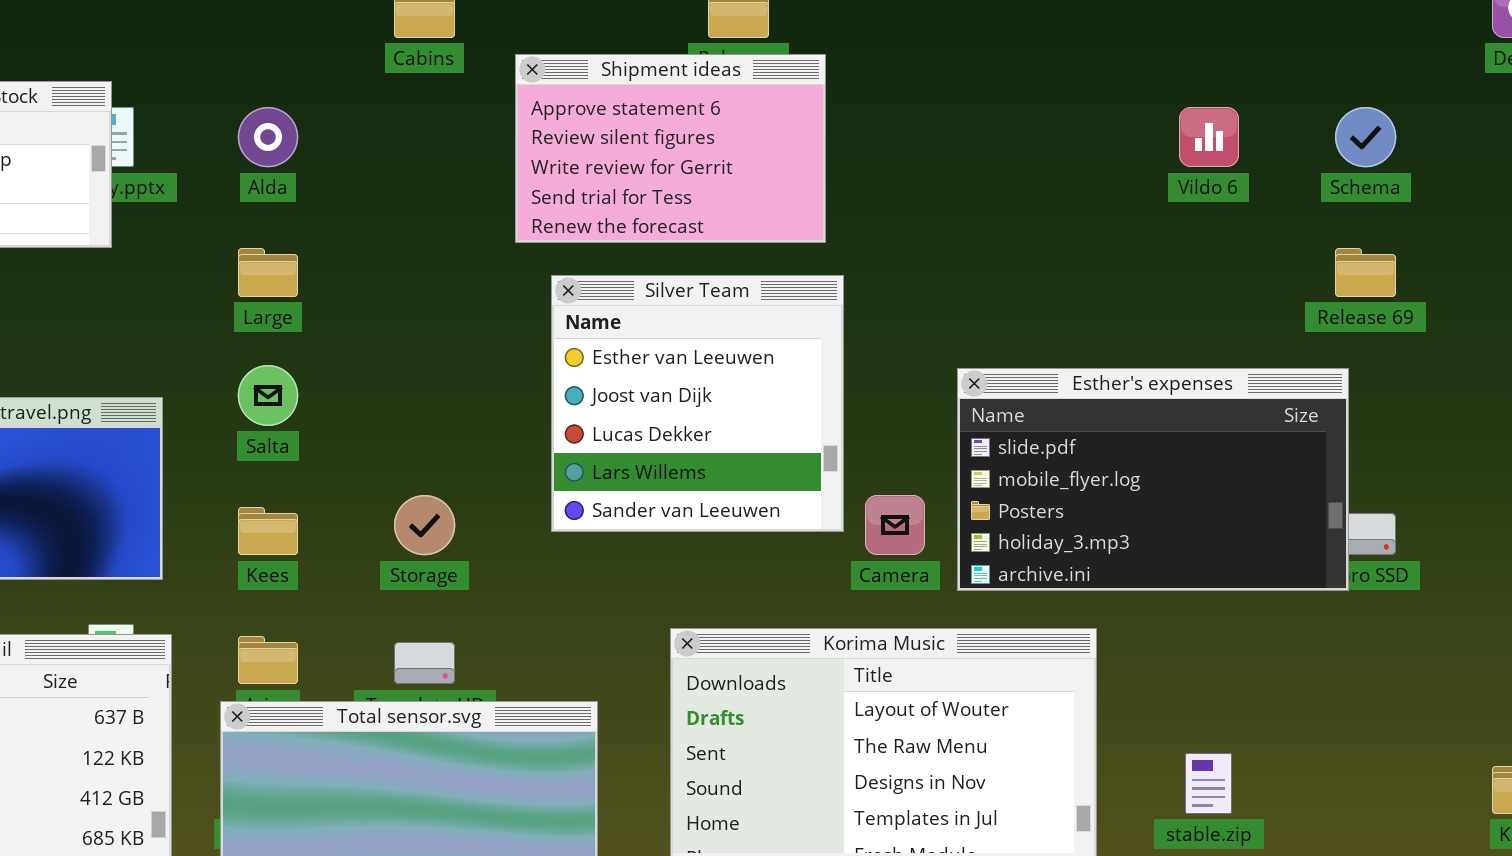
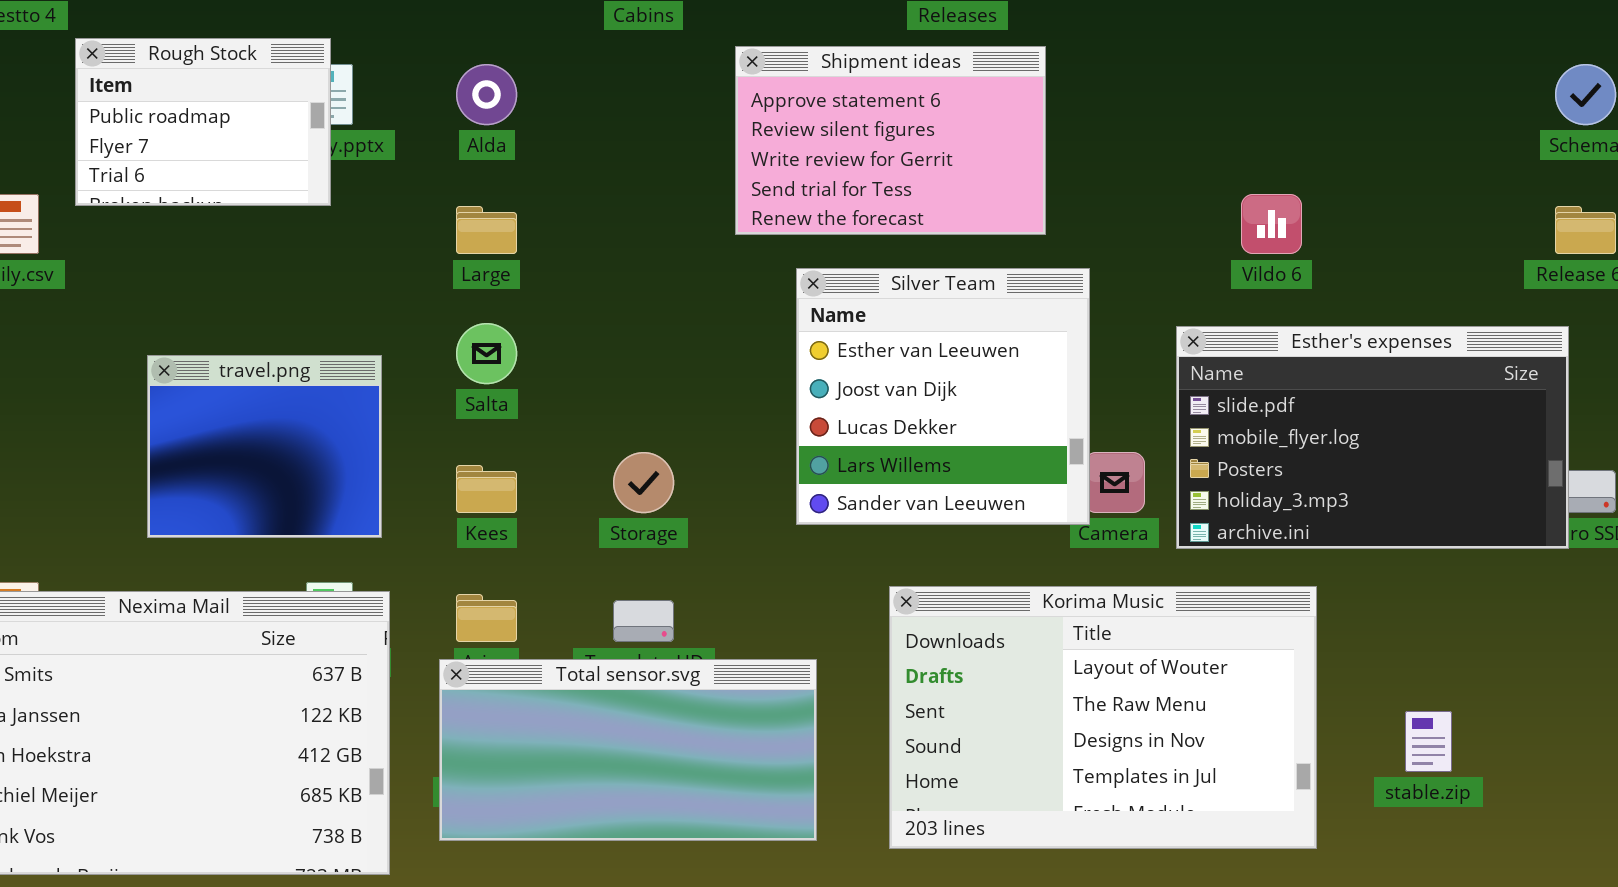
Shipment ideas: [515,54,826,243] -> [735,46,1046,235], moved
Vildo 6: [1179,107,1239,167] -> [1241,194,1302,254], moved
Silver Team: [551,275,844,532] -> [796,268,1090,525], moved

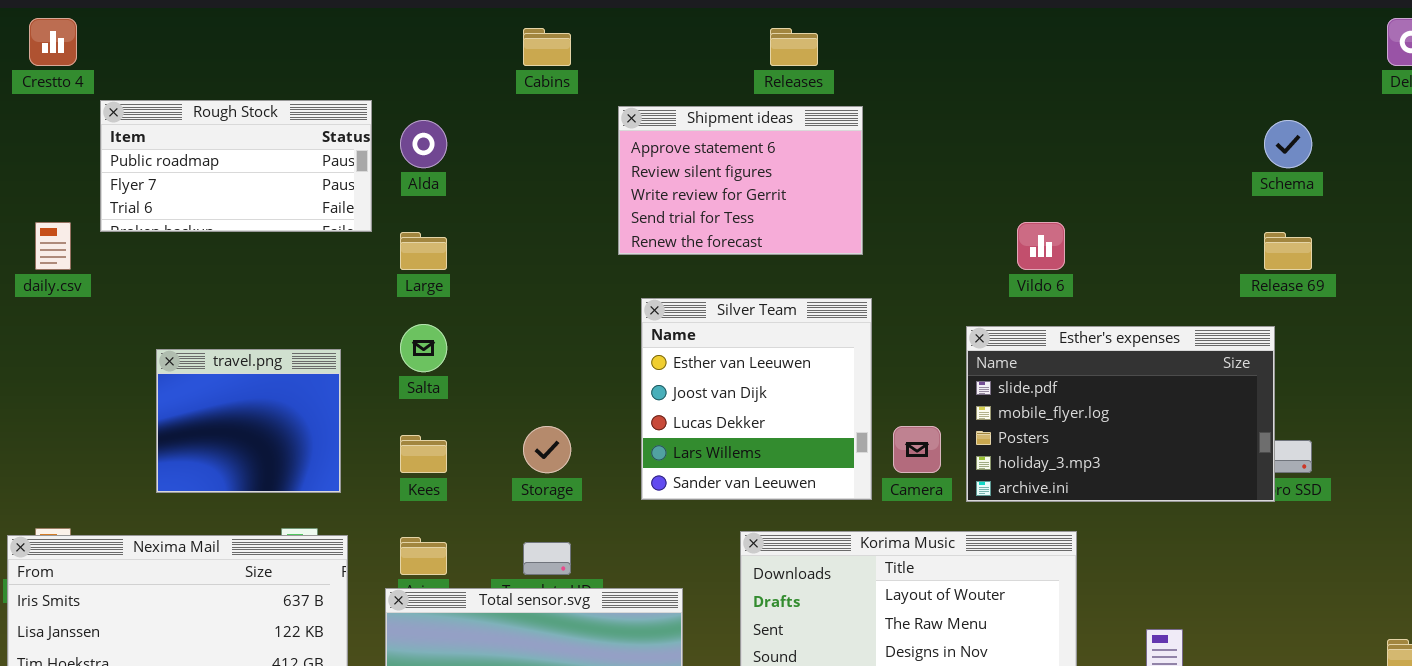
Rough Stock: [75,38,331,206] -> [100,100,372,232], resized
Silver Team: [796,268,1090,525] -> [641,298,872,500], moved

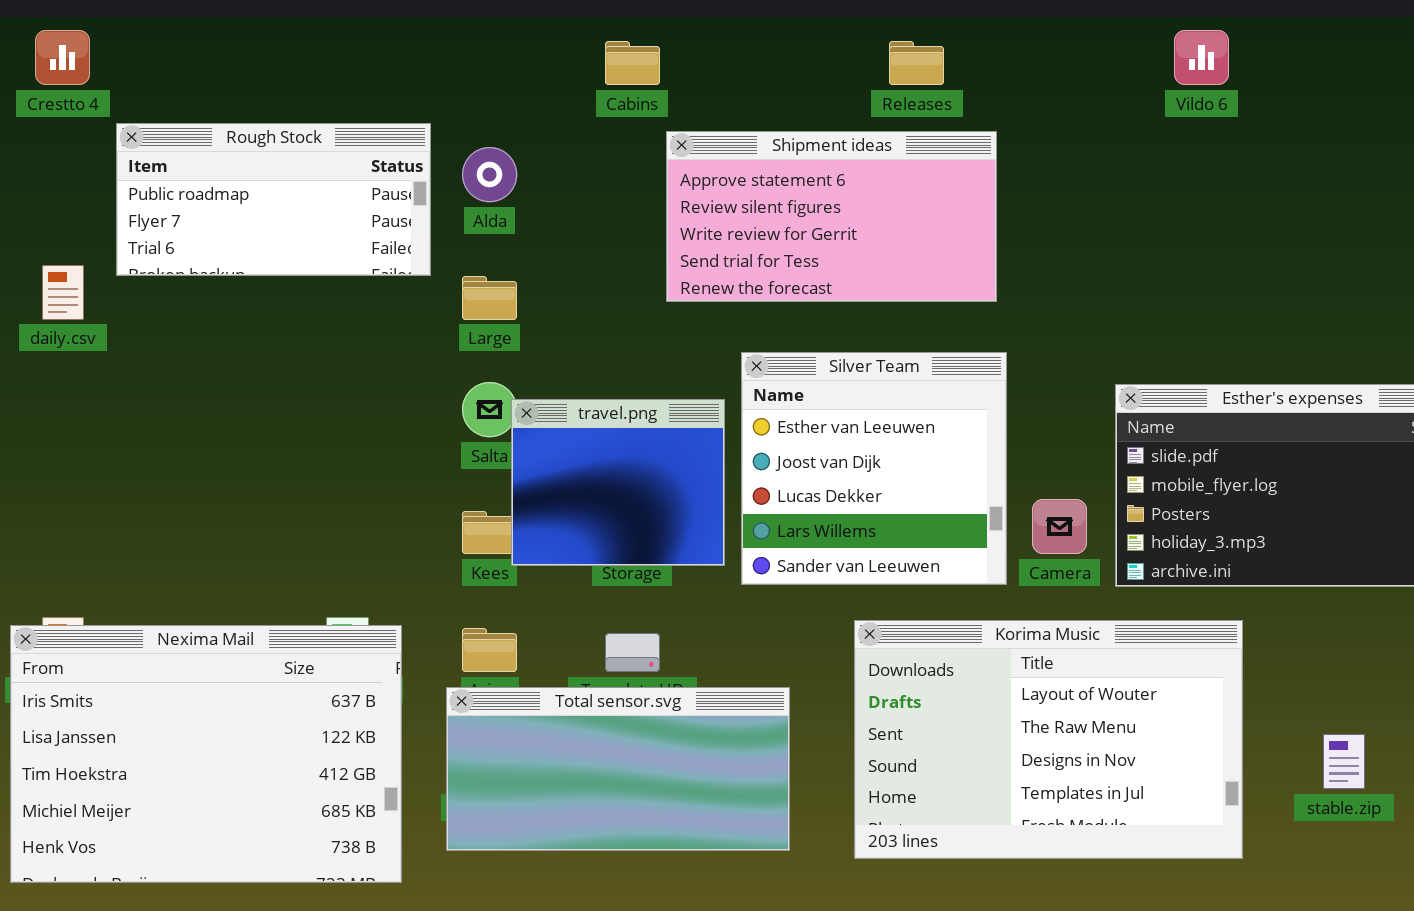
Shipment ideas: [618,106,863,255] -> [666,131,997,302], resized
Vildo 6: [1017,222,1065,270] -> [1174,30,1229,85], moved
travel.png: [156,349,341,493] -> [511,399,725,566], moved

